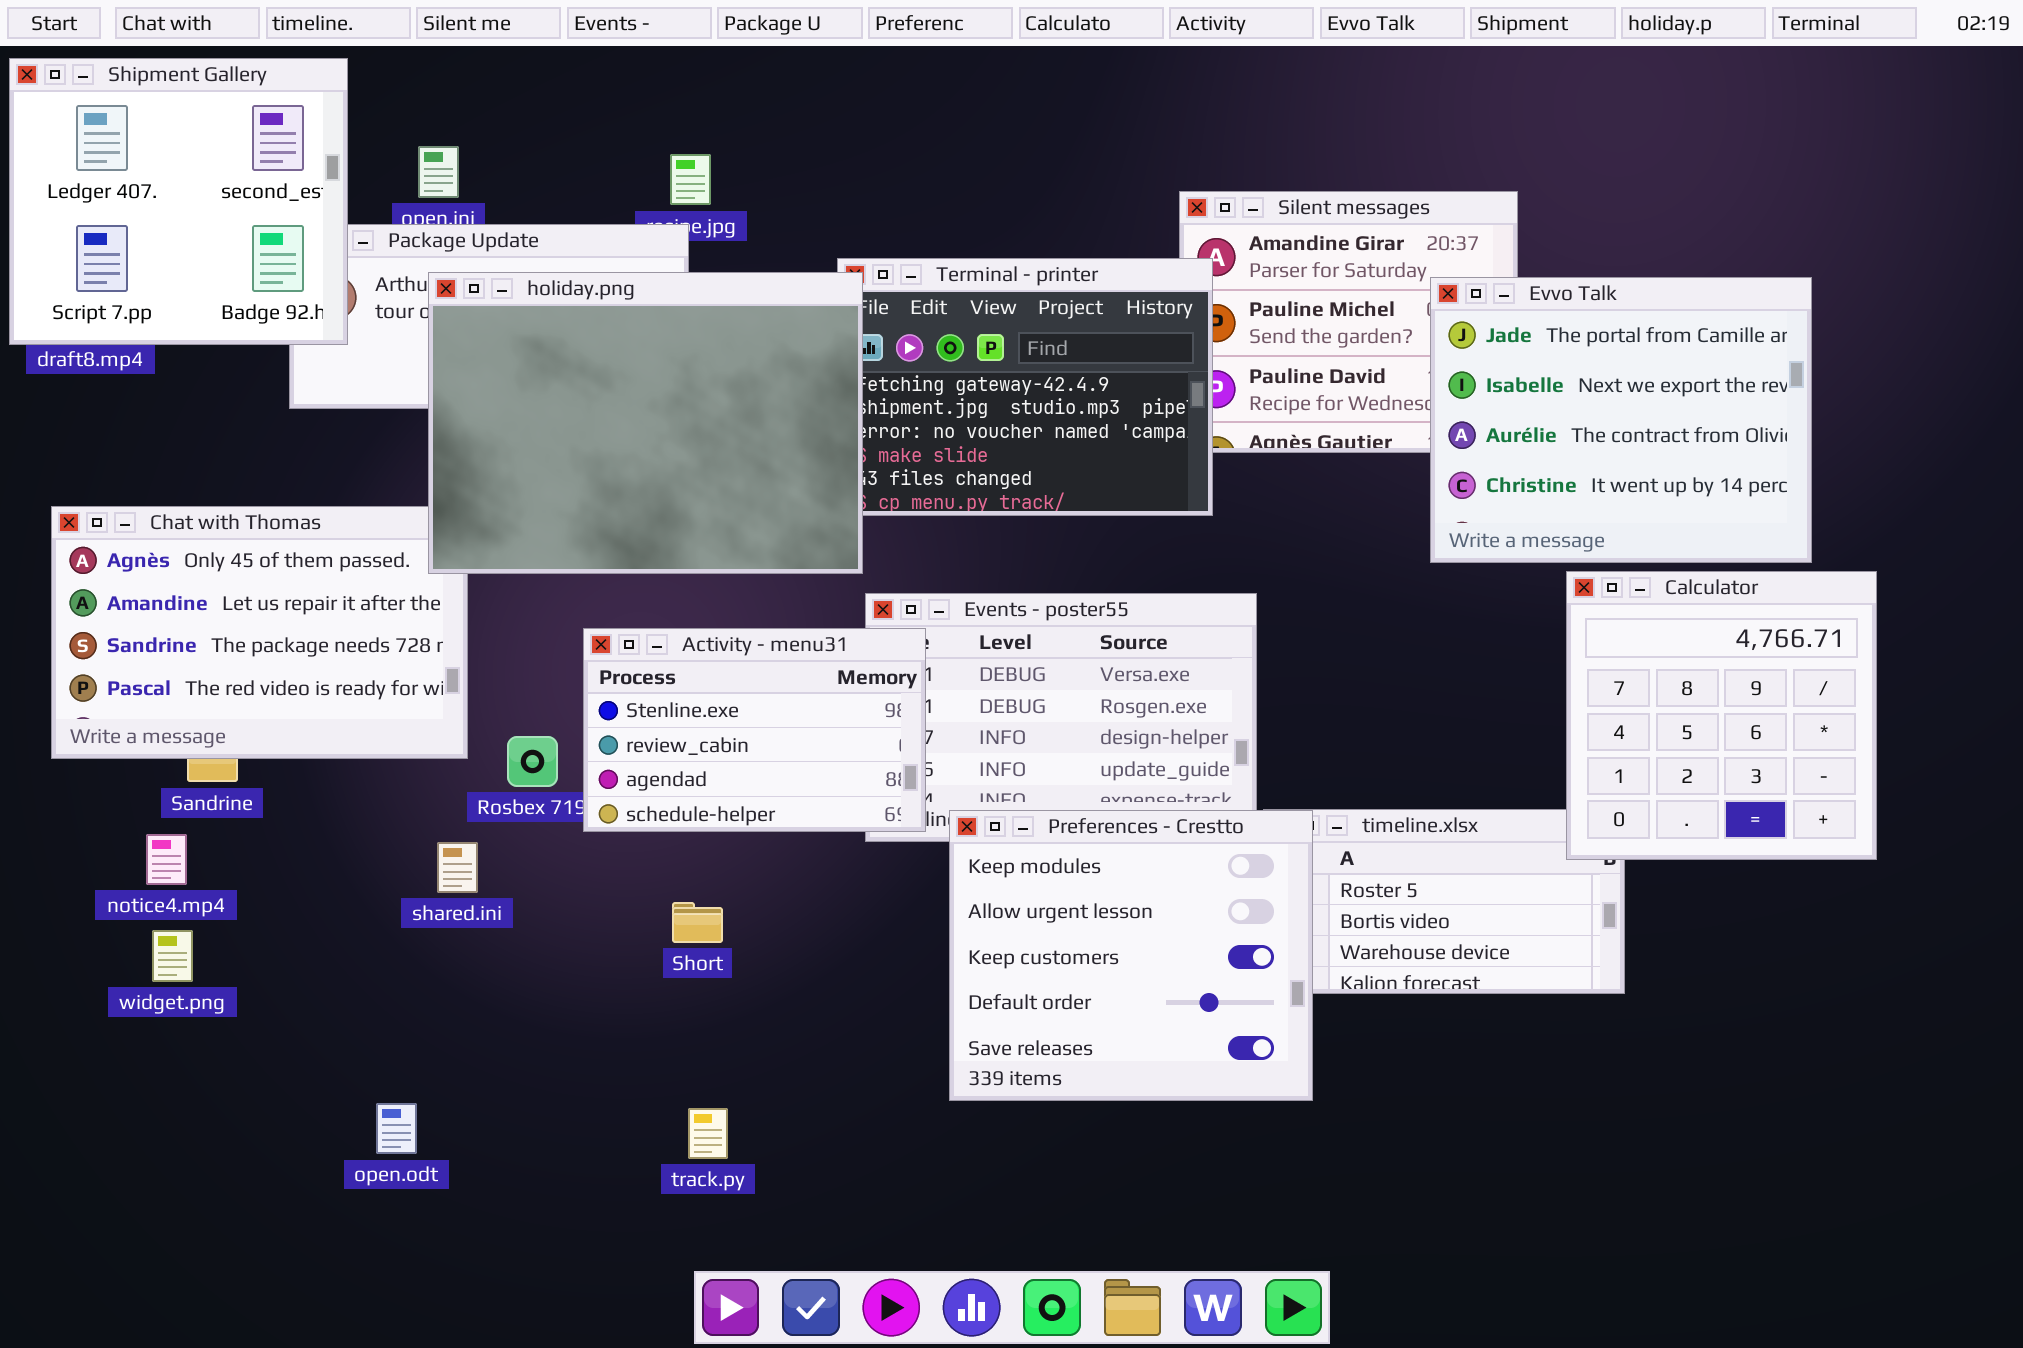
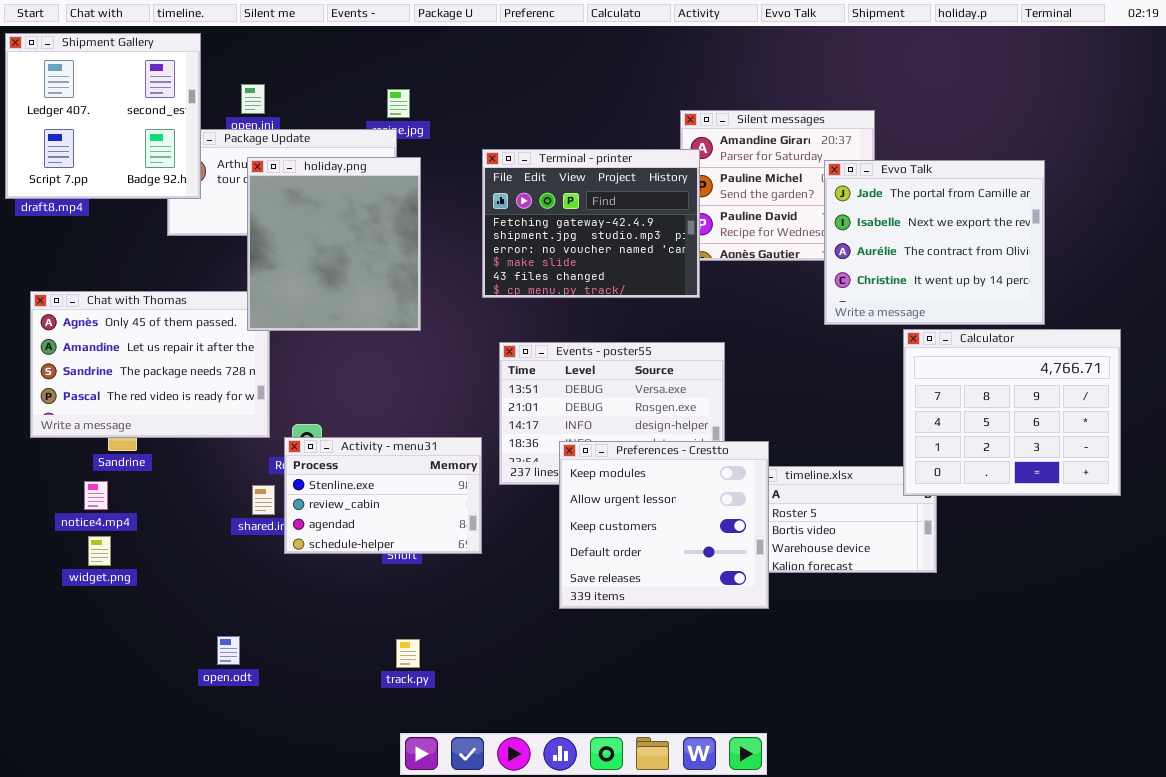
holiday.png: [428,272,863,574] -> [247,157,421,331], resized
Calculator: [1566,571,1877,860] -> [903,329,1121,496], resized
Activity - menu31: [583,628,926,832] -> [284,437,482,554], moved
Preferences - Crestto: [949,810,1313,1101] -> [559,441,769,609], moved

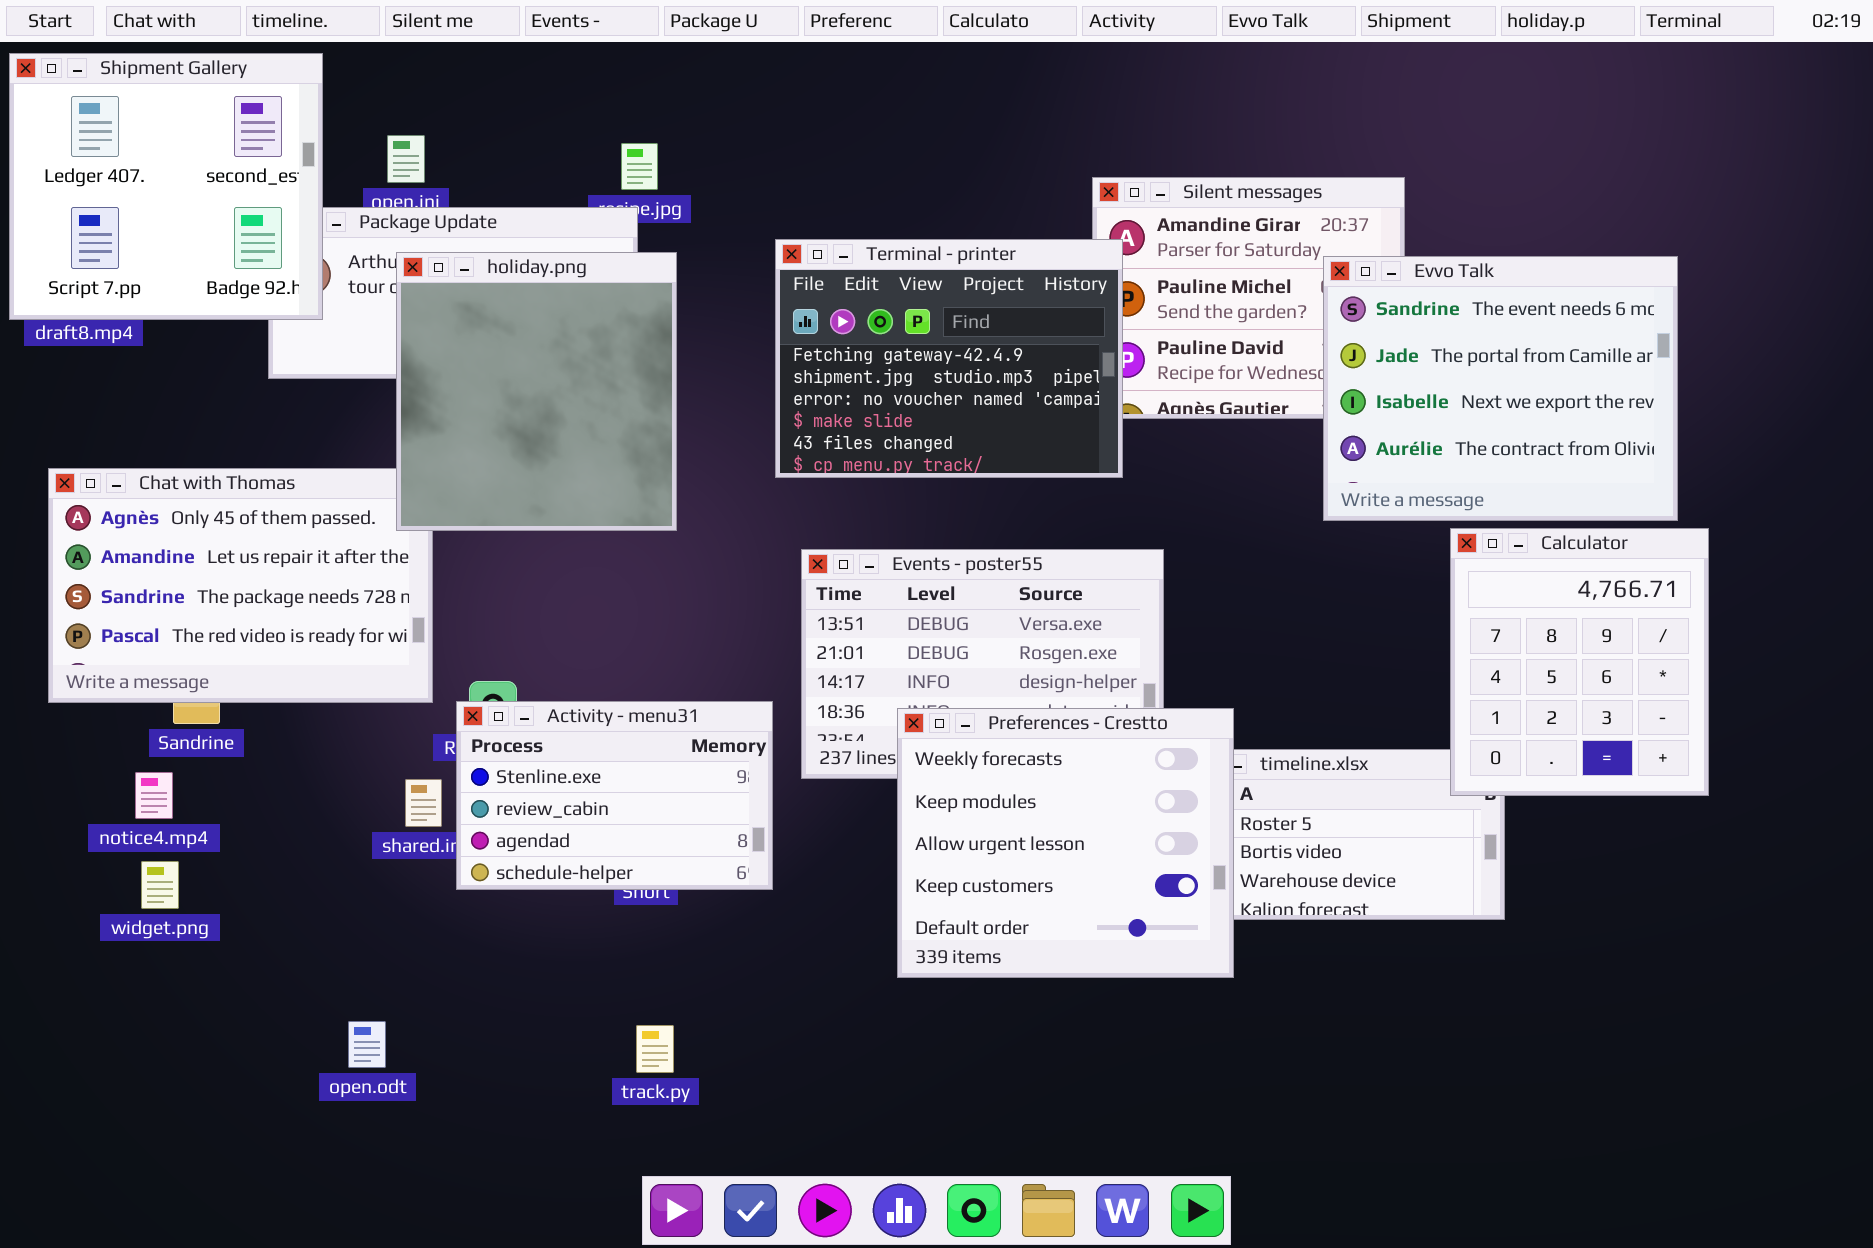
Evvo Talk: [824,160,1045,325] -> [1323,256,1678,521], scrolled up 1 row
Calculator: [903,329,1121,496] -> [1450,528,1709,796], resized
Preferences - Crestto: [559,441,769,609] -> [897,708,1234,978], scrolled up 1 row

